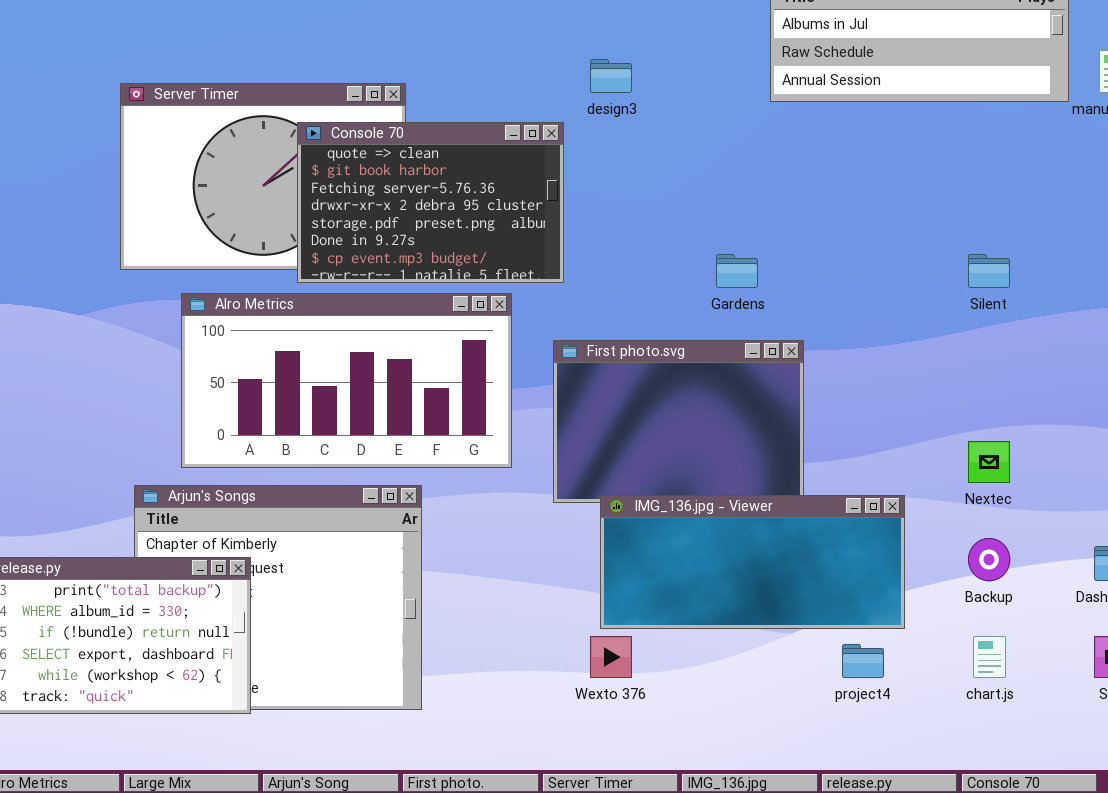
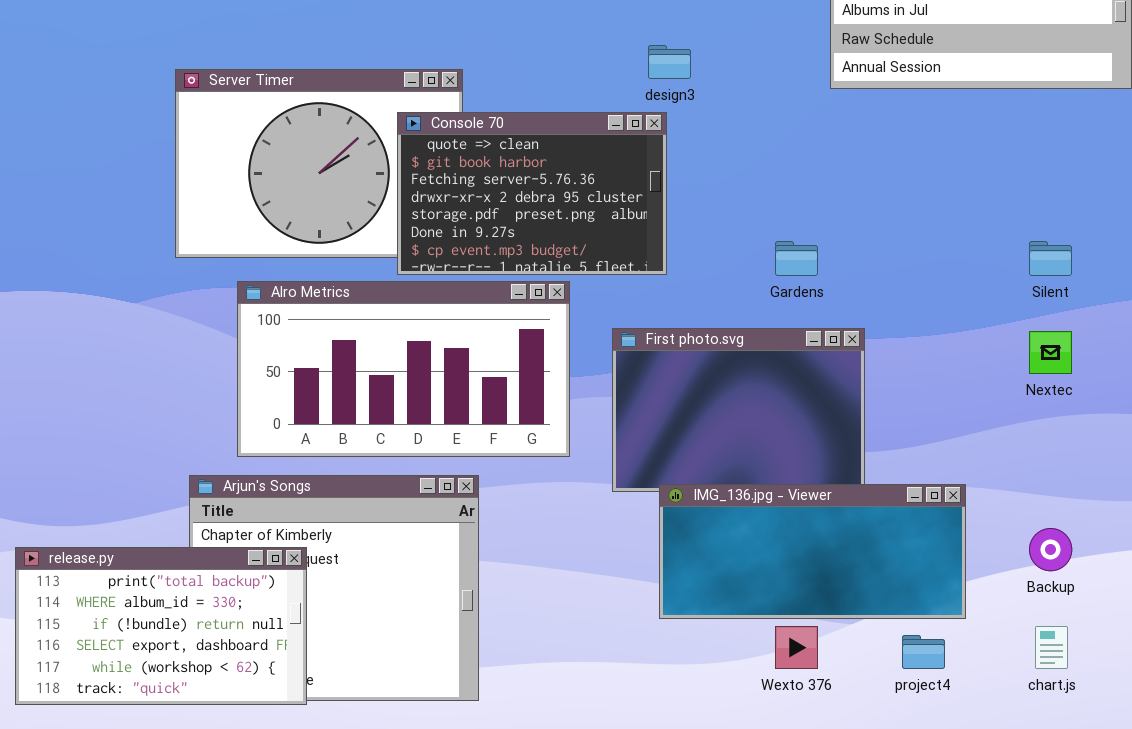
Console 70: [297,122,564,283] -> [397,112,667,275], moved
Nextec: [968,441,1010,483] -> [1029,331,1072,374], moved
Wexto 376: [590,636,632,678] -> [775,626,818,669], moved

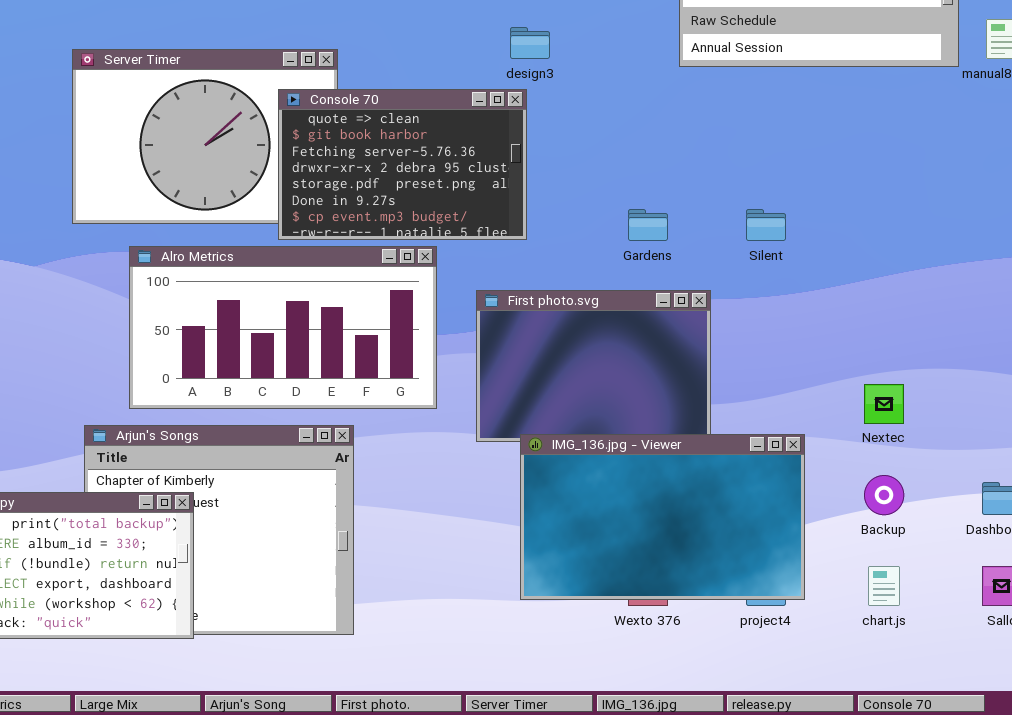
Silent: [1029,241,1072,276] -> [746,209,786,241], moved
Nextec: [1029,331,1072,374] -> [864,384,904,424], moved
IMG_136.jpg - Viewer: [659,484,966,619] -> [520,434,805,600], resized

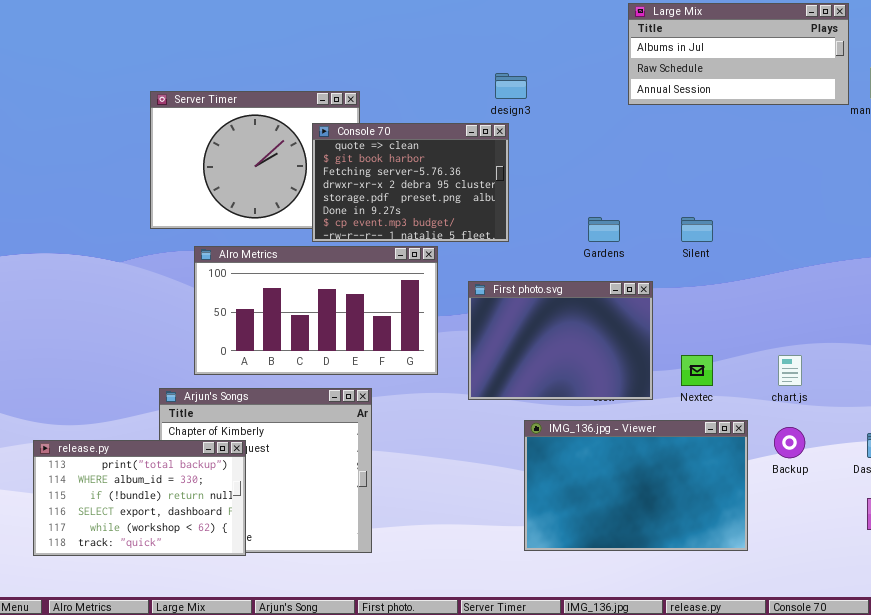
Nextec: [864,384,904,424] -> [681,355,713,386], moved
IMG_136.jpg - Viewer: [520,434,805,600] -> [524,420,748,551], moved
chart.js: [868,566,900,606] -> [778,355,802,386], moved

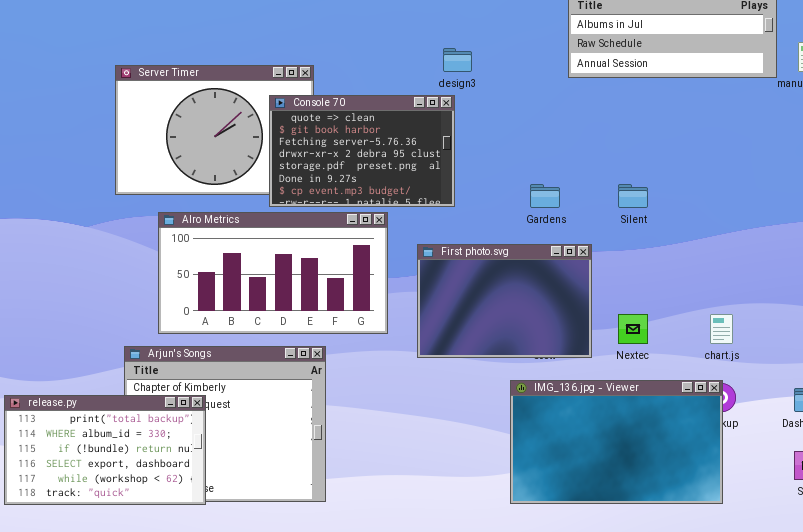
IMG_136.jpg - Viewer: [524,420,748,551] -> [510,380,723,504], moved

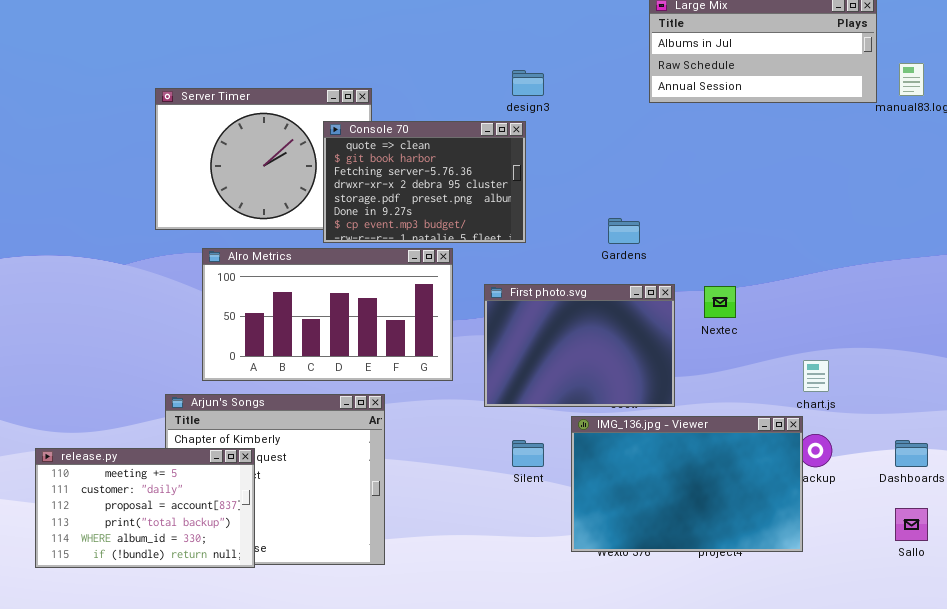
Silent: [618,184,648,208] -> [512,440,544,467], moved
Nextec: [618,314,648,344] -> [704,286,736,318], moved
IMG_136.jpg - Viewer: [510,380,723,504] -> [571,416,803,552], moved
release.py: [4,395,206,505] -> [35,448,255,568], scrolled up 3 rows

